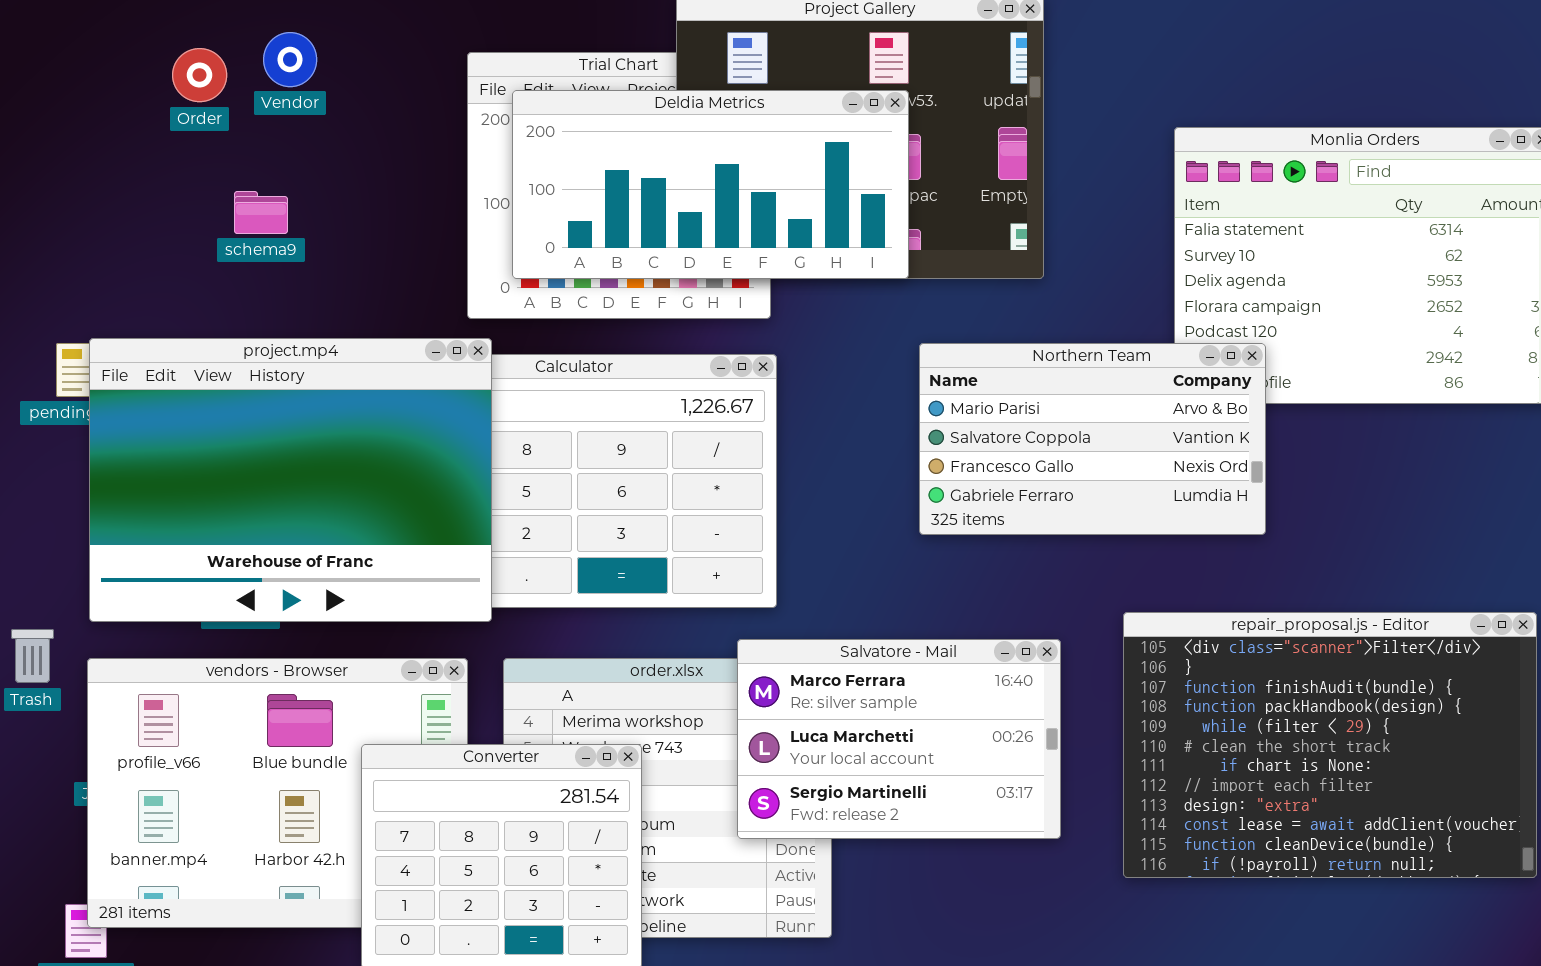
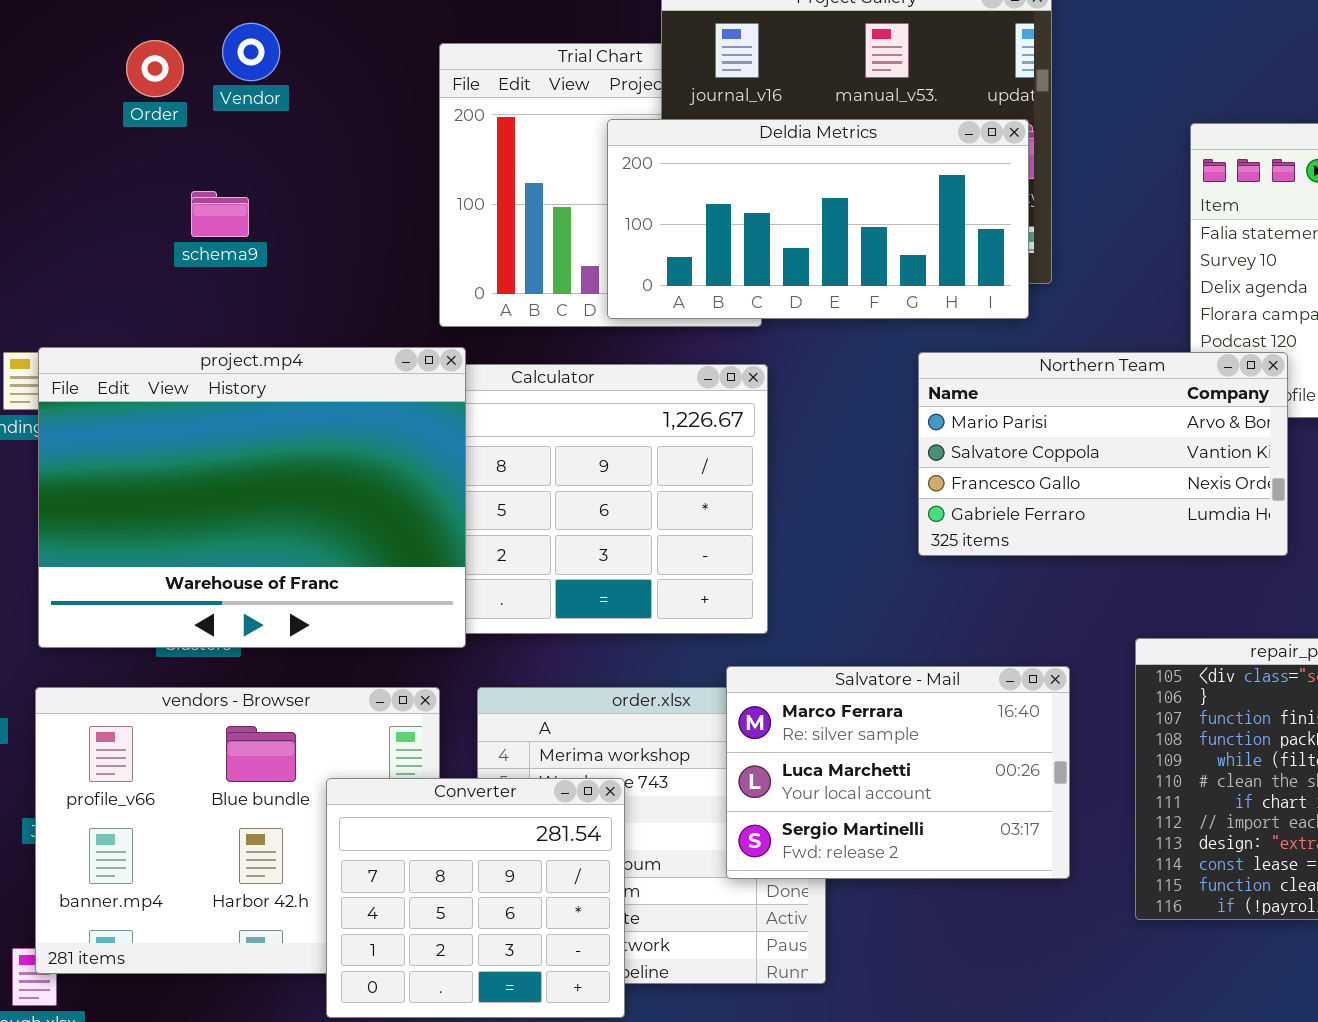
Deldia Metrics: [512,90,909,279] -> [607,119,1029,319], moved

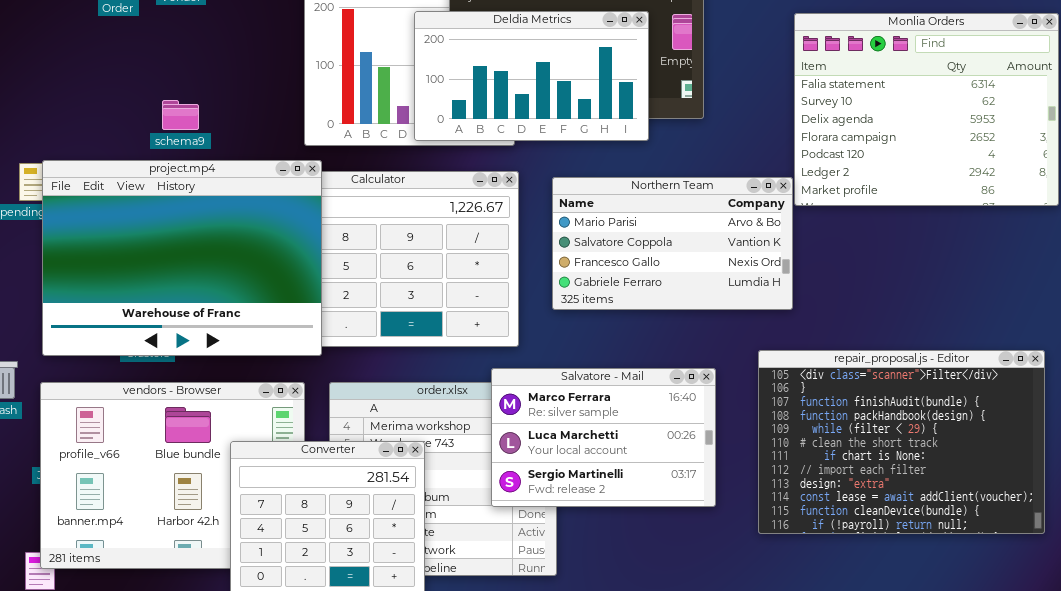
Deldia Metrics: [607,119,1029,319] -> [414,11,649,141], resized
schema9: [191,191,249,237] -> [162,100,199,130], moved
Northern Team: [918,352,1288,556] -> [552,177,793,310], moved

